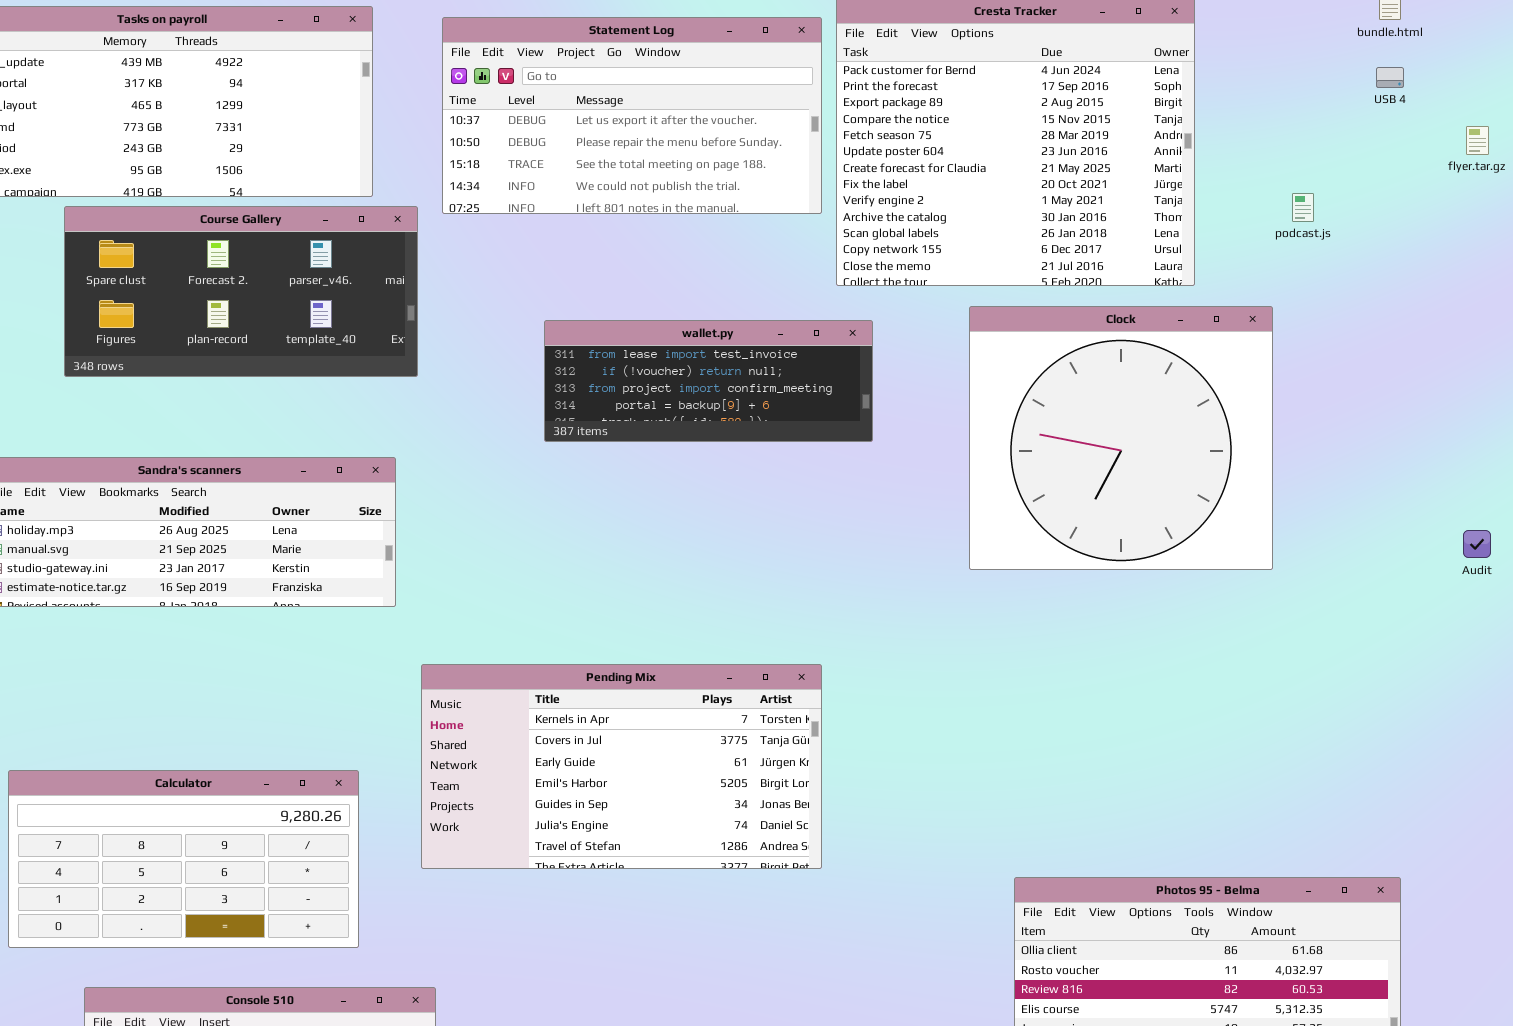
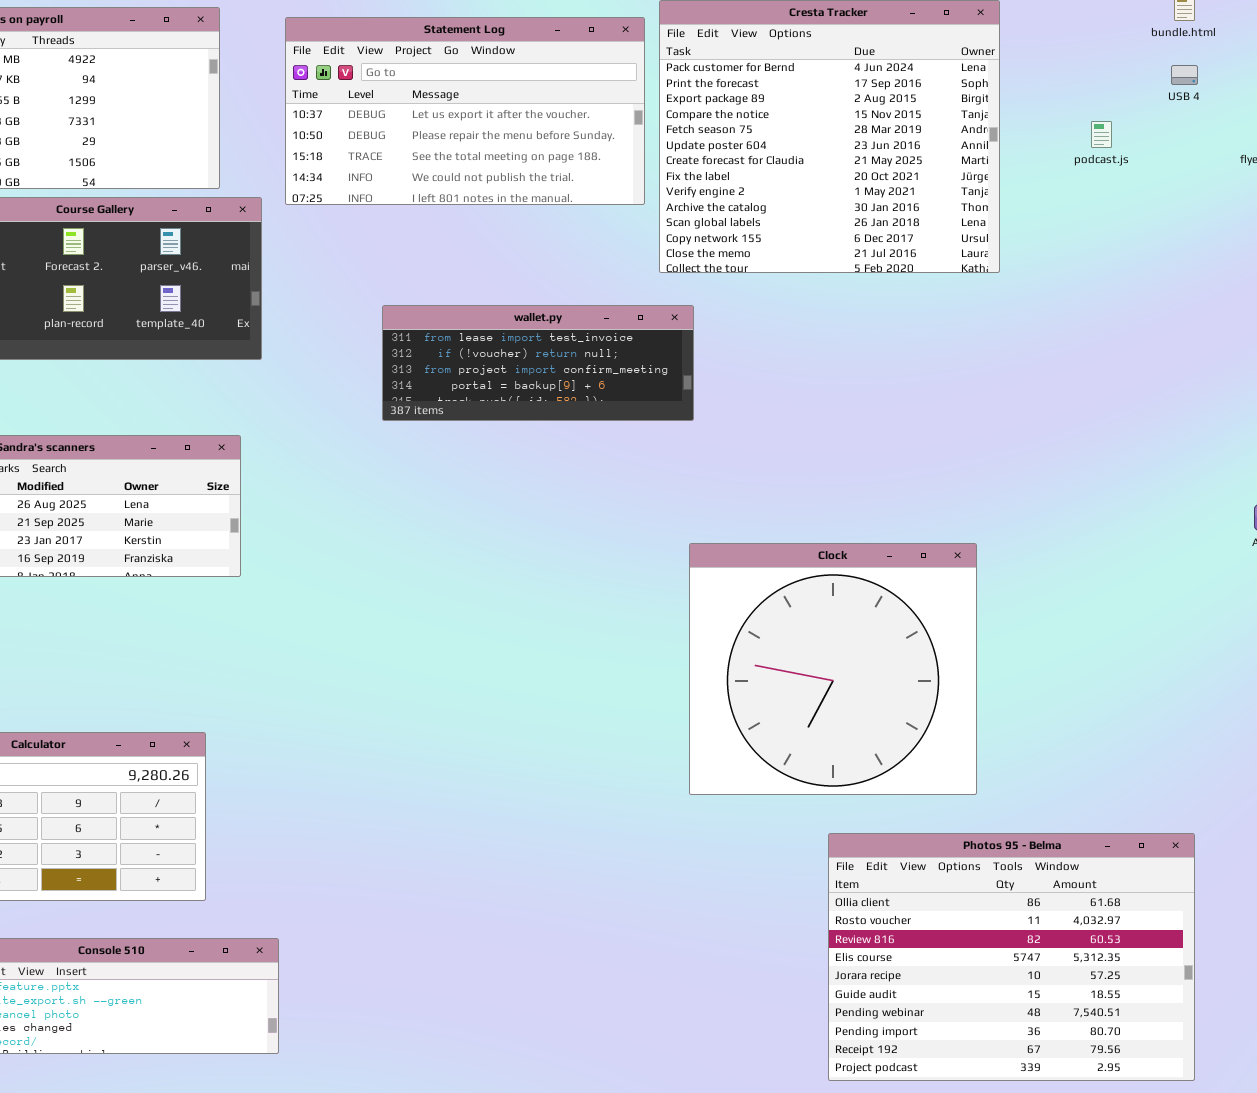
podcast.js: [1292,193,1314,222] -> [1091,121,1112,148], moved
Clock: [969,306,1273,570] -> [689,543,977,795], moved
Pending Mix: [421,664,822,869] -> none, closed

